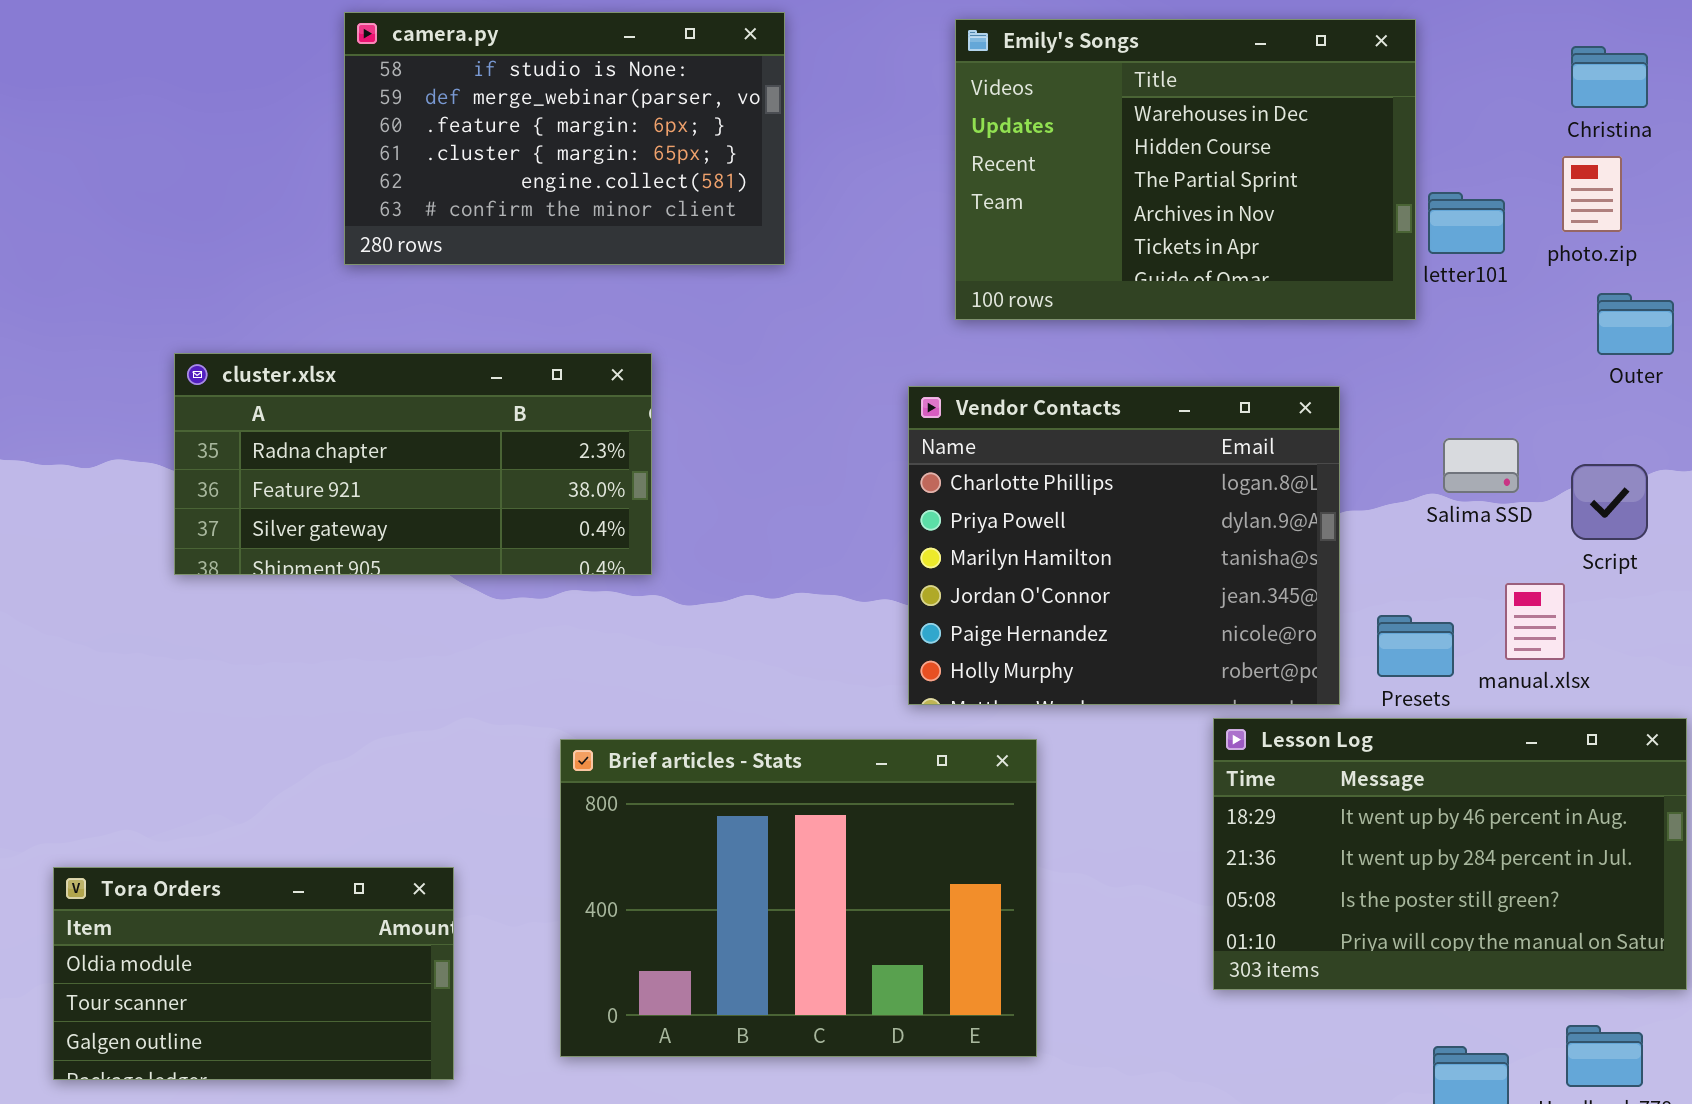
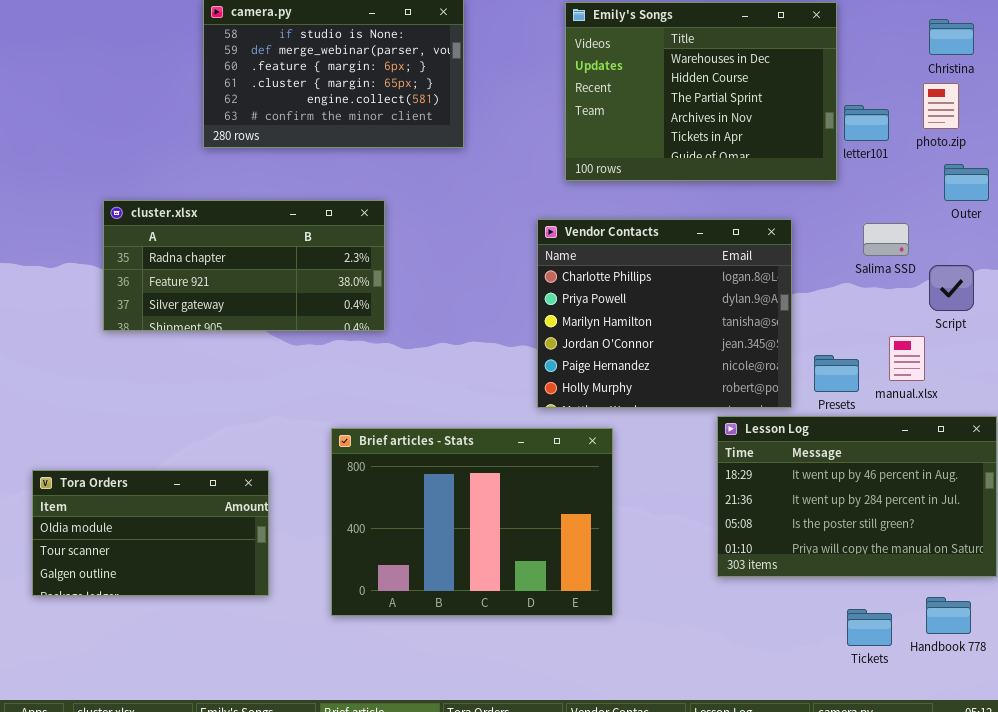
Salima SSD: [1443,438,1519,493] -> [863,223,909,256], moved
Tora Orders: [53,867,454,1080] -> [32,470,269,596], moved

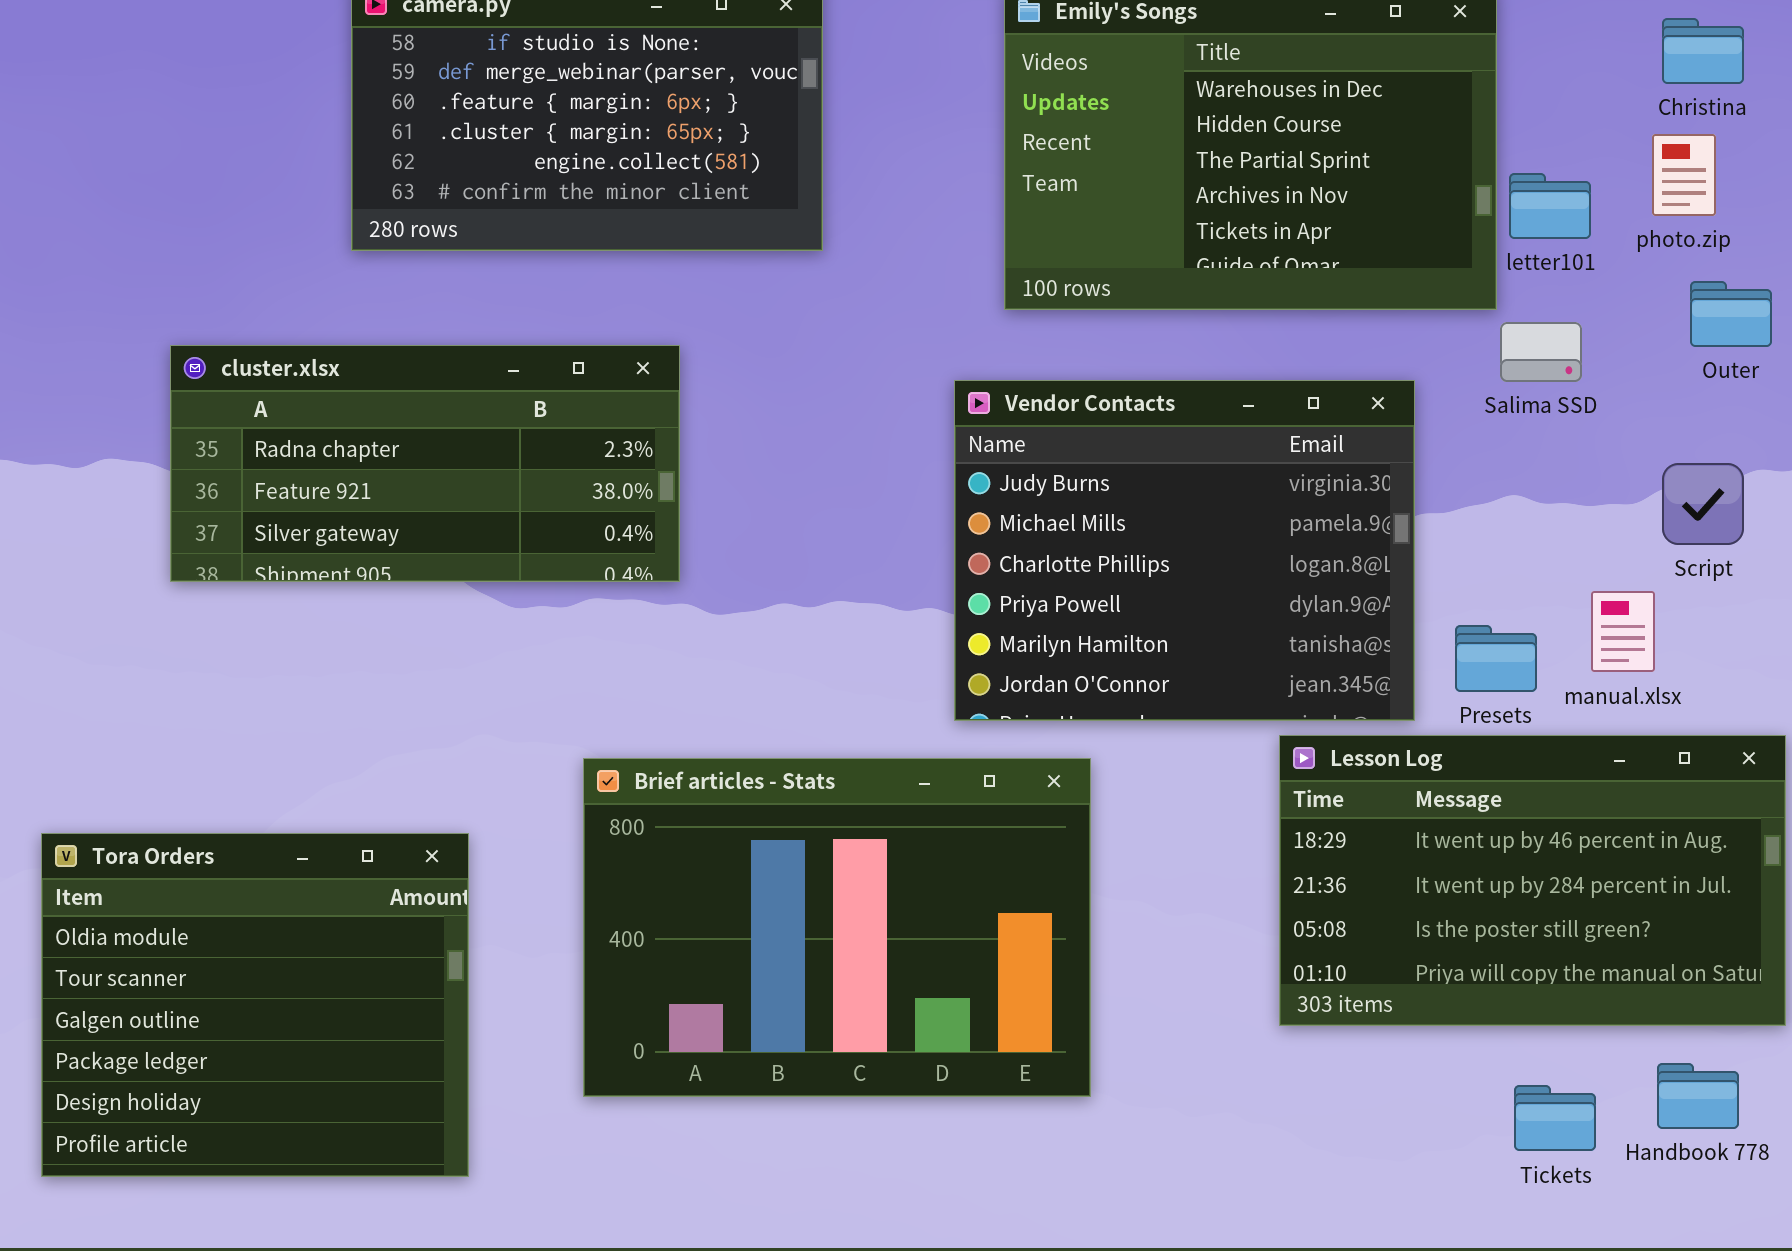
Vendor Contacts: [537,219,792,408] -> [954,380,1415,721], scrolled up 2 rows
Salima SSD: [863,223,909,256] -> [1500,322,1582,382], moved
Tora Orders: [32,470,269,596] -> [41,833,469,1177], resized

